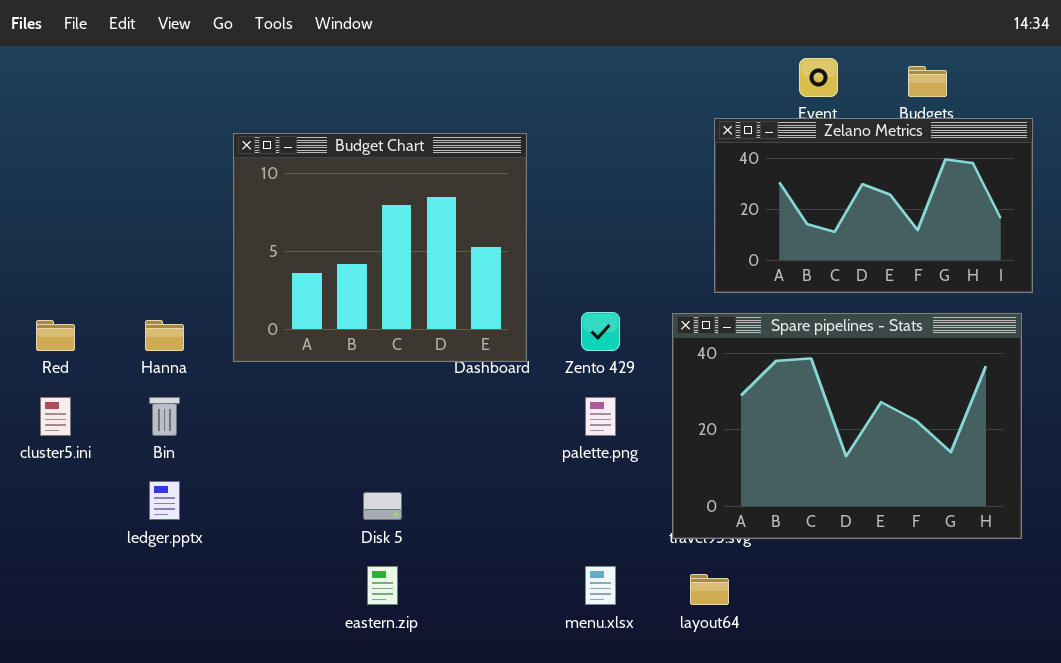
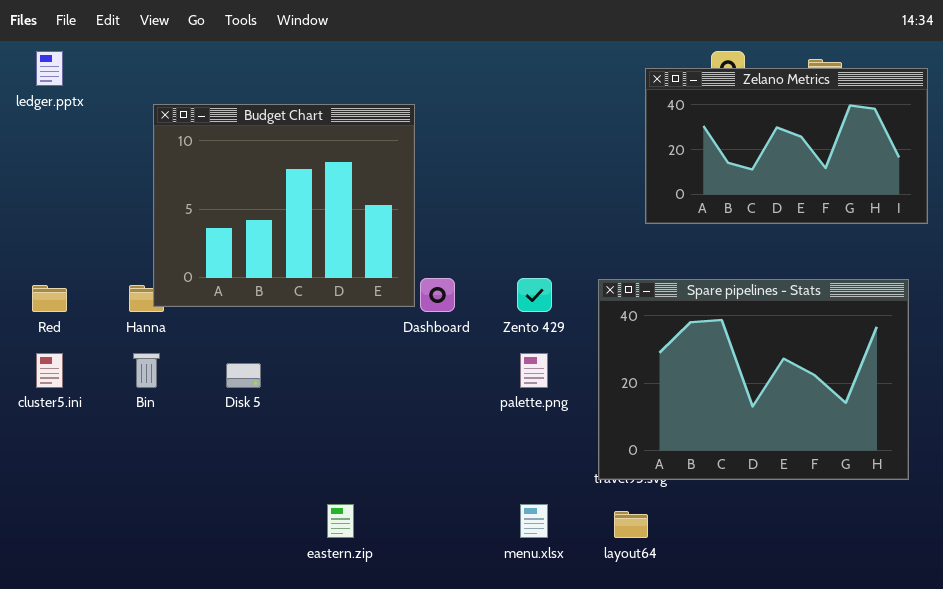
Zelano Metrics: [714,118,1033,293] -> [645,68,928,224], moved
Budget Chart: [233,133,527,362] -> [153,104,415,307], moved
ledger.pptx: [149,481,180,520] -> [36,51,63,86], moved
Disk 5: [363,492,402,520] -> [226,363,261,388], moved

